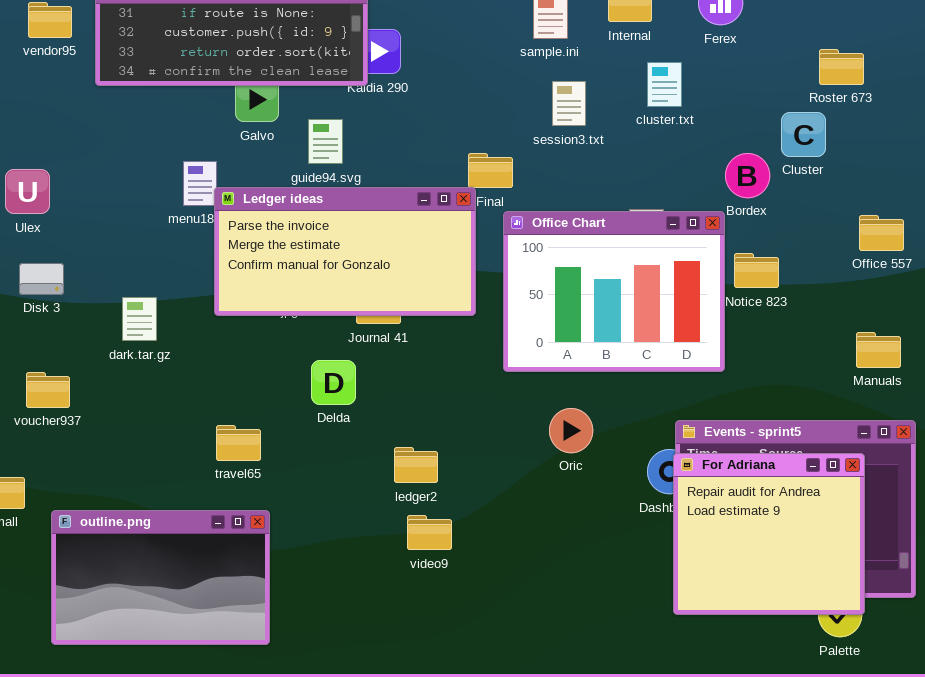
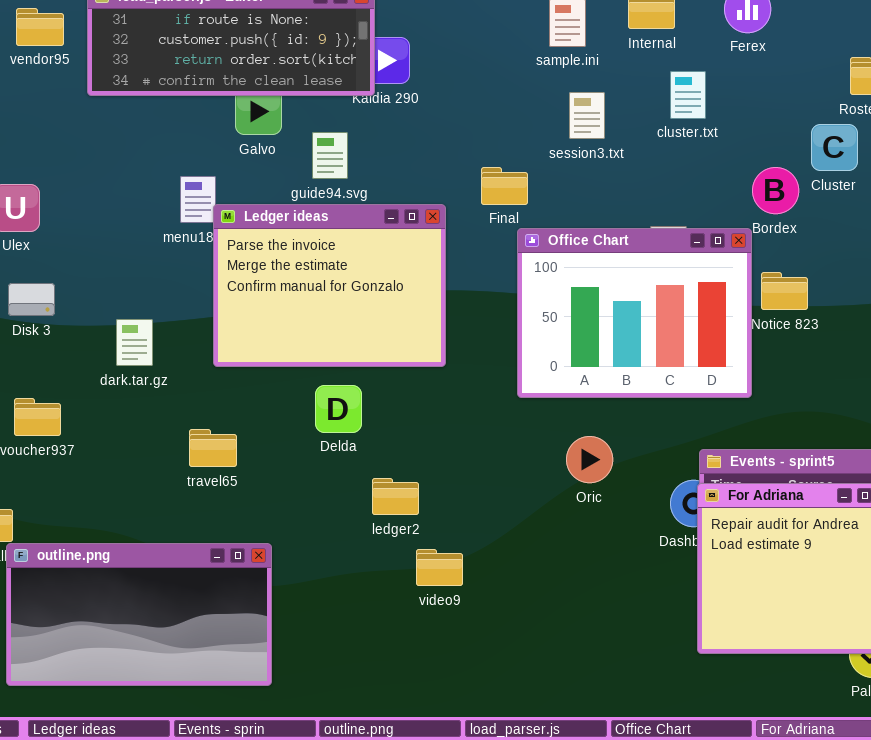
Ledger ideas: [214,187,476,316] -> [213,204,446,367], resized
travel65: [216,425,261,461] -> [189,429,237,467], moved
ledger2: [394,447,438,483] -> [372,478,419,515], moved
outline.png: [51,510,270,645] -> [6,543,272,686], resized

